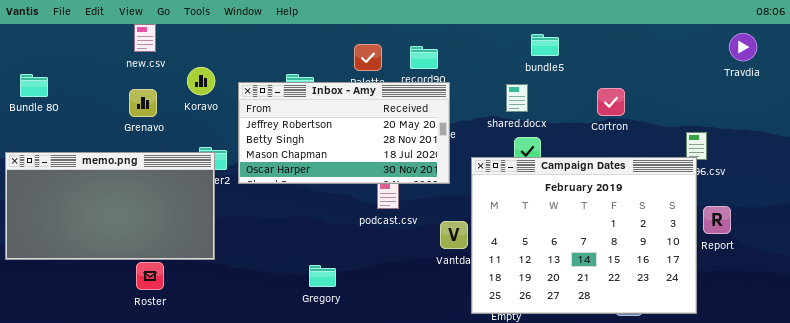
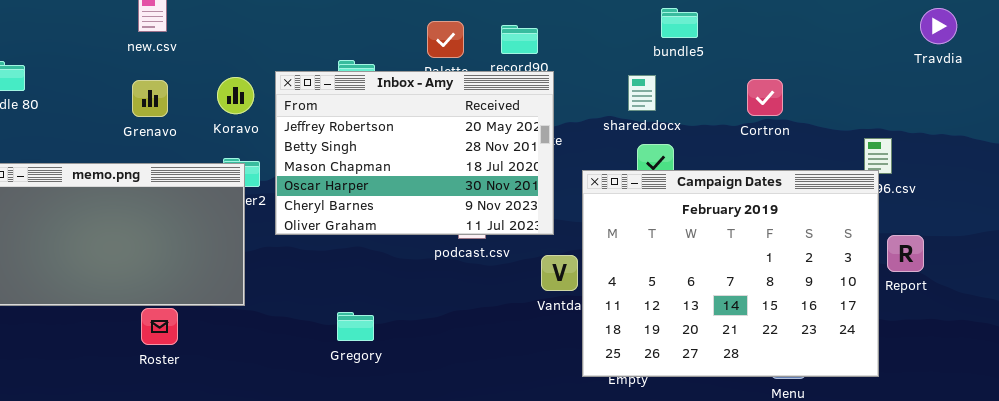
Koravo: [187,67,215,95] -> [217,77,254,114], moved
Inbox - Amy: [238,82,450,184] -> [275,71,554,235], resized
Gregory: [309,265,336,287] -> [337,312,374,341], moved

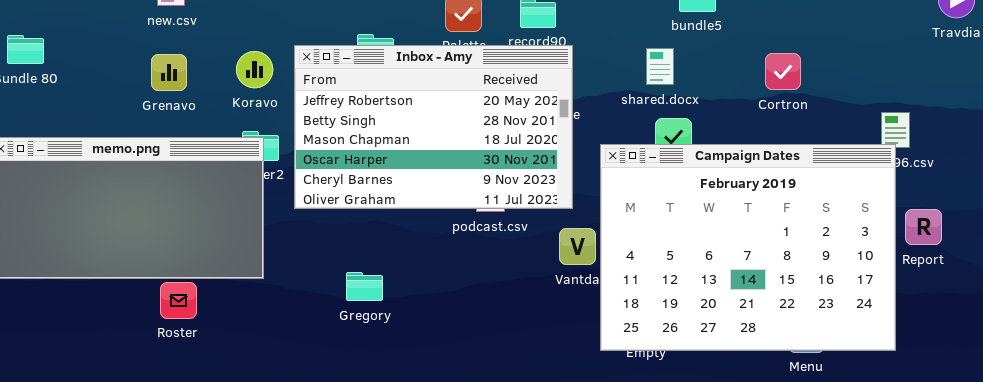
Gregory: [337,312,374,341] -> [346,272,383,301], moved

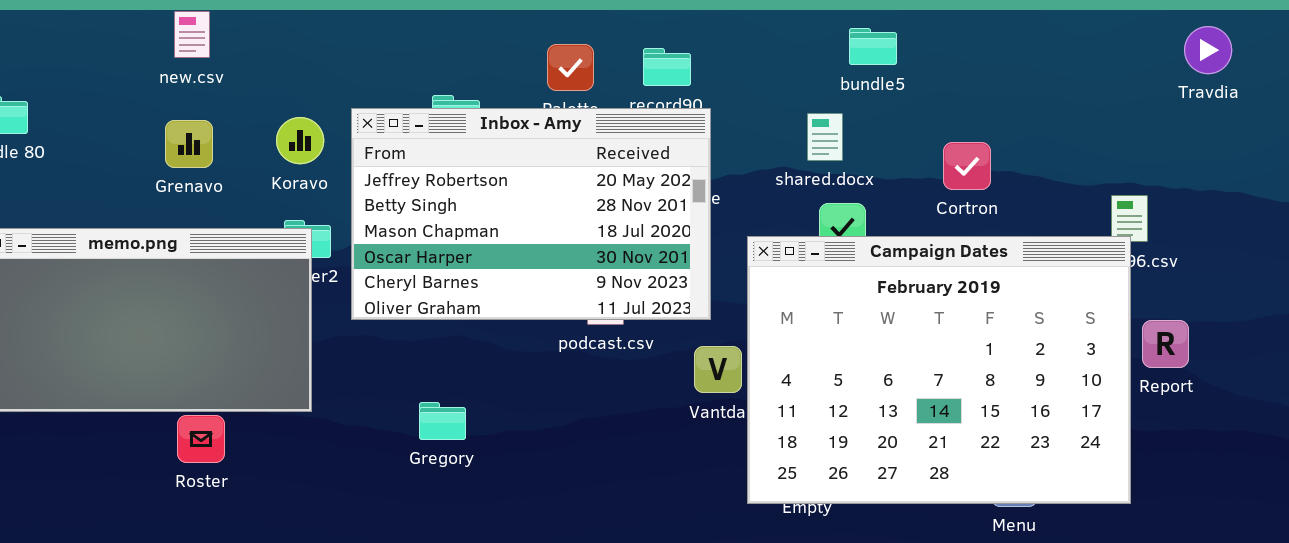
Cortron: [765,53,801,90] -> [943,142,991,190], moved

